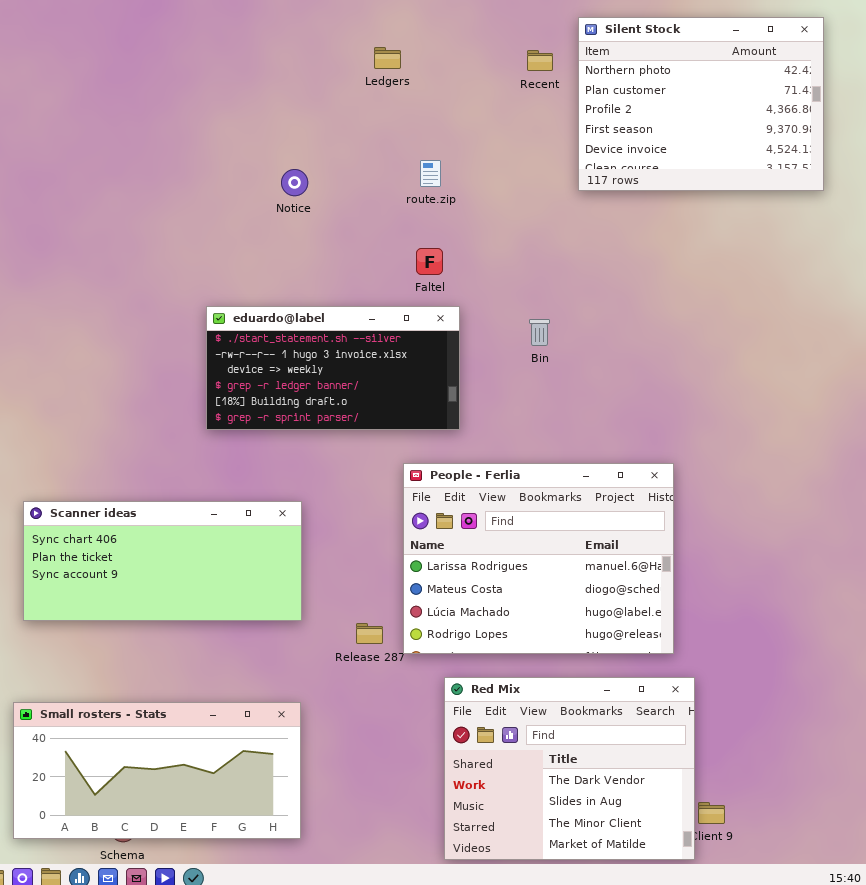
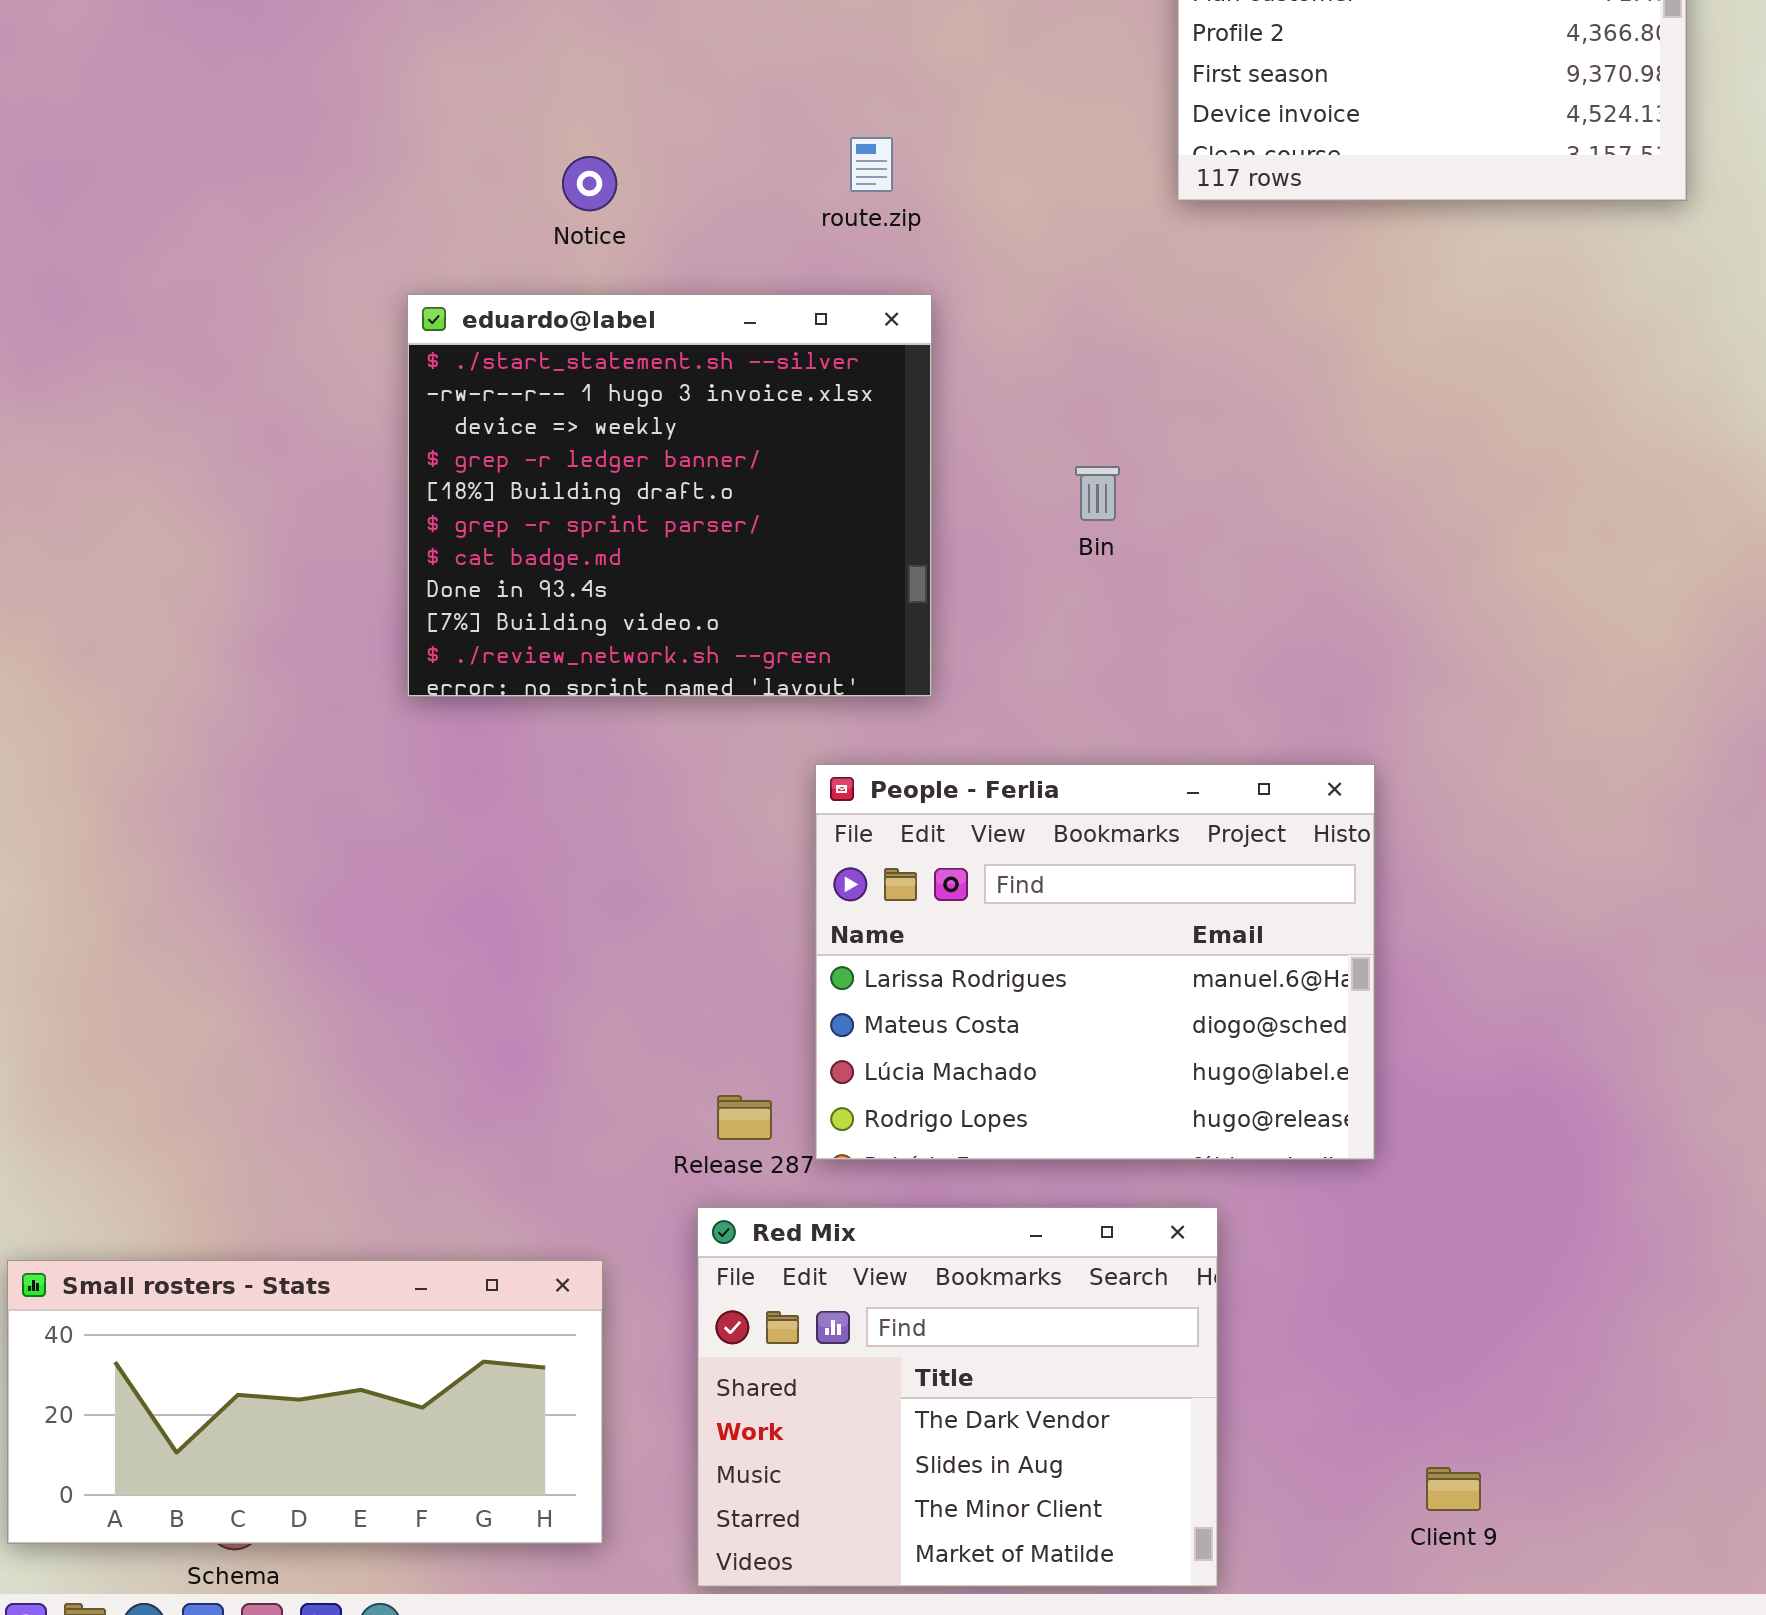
eduardo@label: [206,306,460,430] -> [407,294,932,697], resized
Scanner ideas: [23,501,302,621] -> none, closed
Red Mix: [444,677,695,860] -> [697,1207,1218,1587], moved

